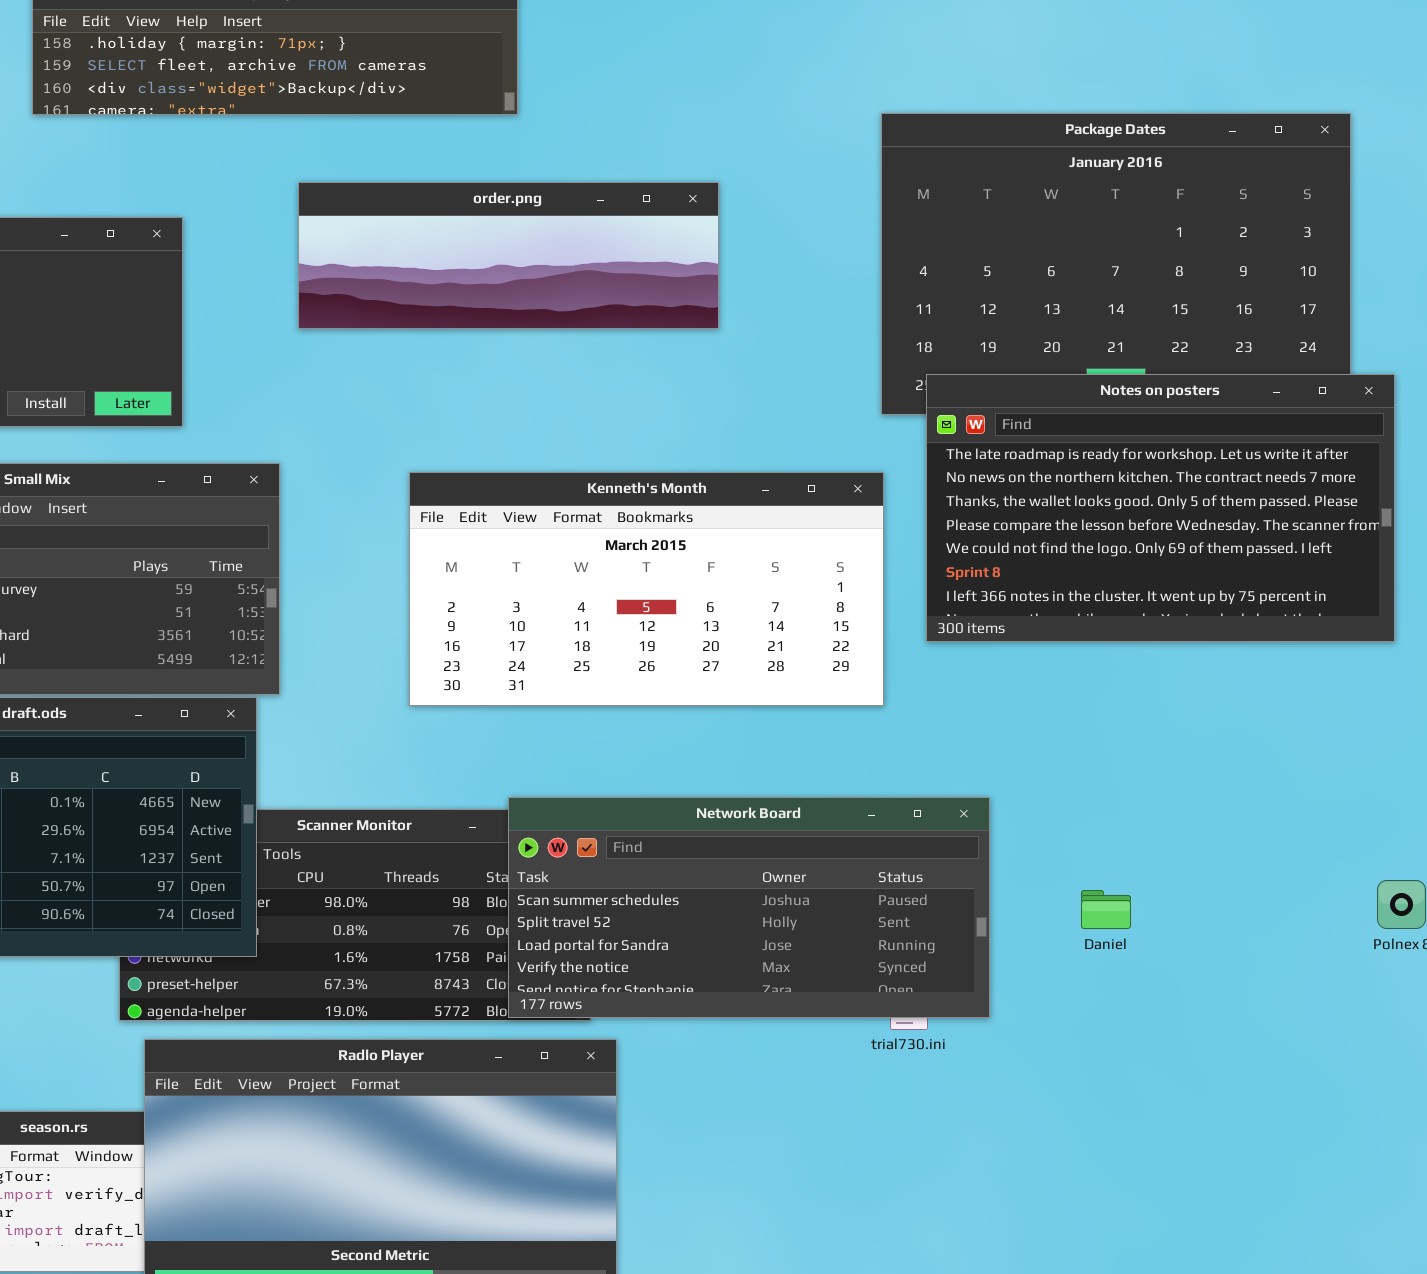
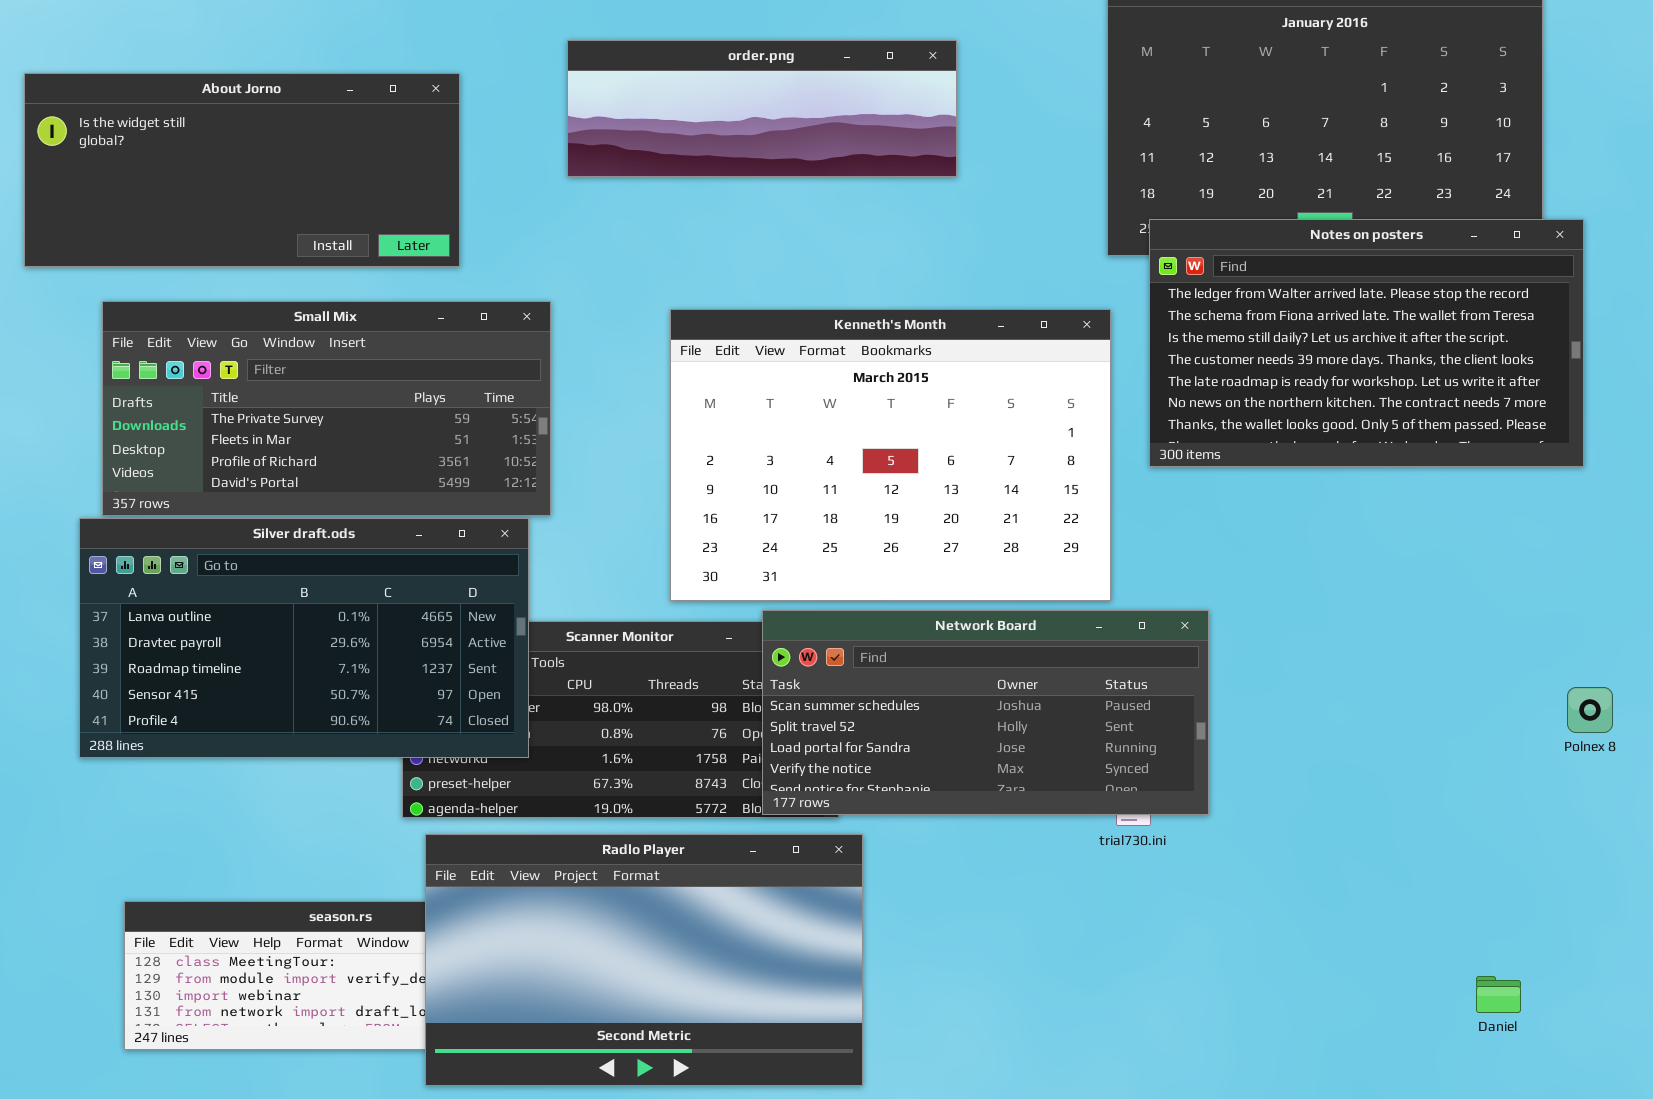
Notes on posters: [926,374,1395,642] -> [1149,219,1584,467], scrolled up 4 rows
Kenneth's Month: [409,472,884,706] -> [670,309,1111,601], resized
Daniel: [1081,890,1131,929] -> [1476,976,1521,1013], moved

